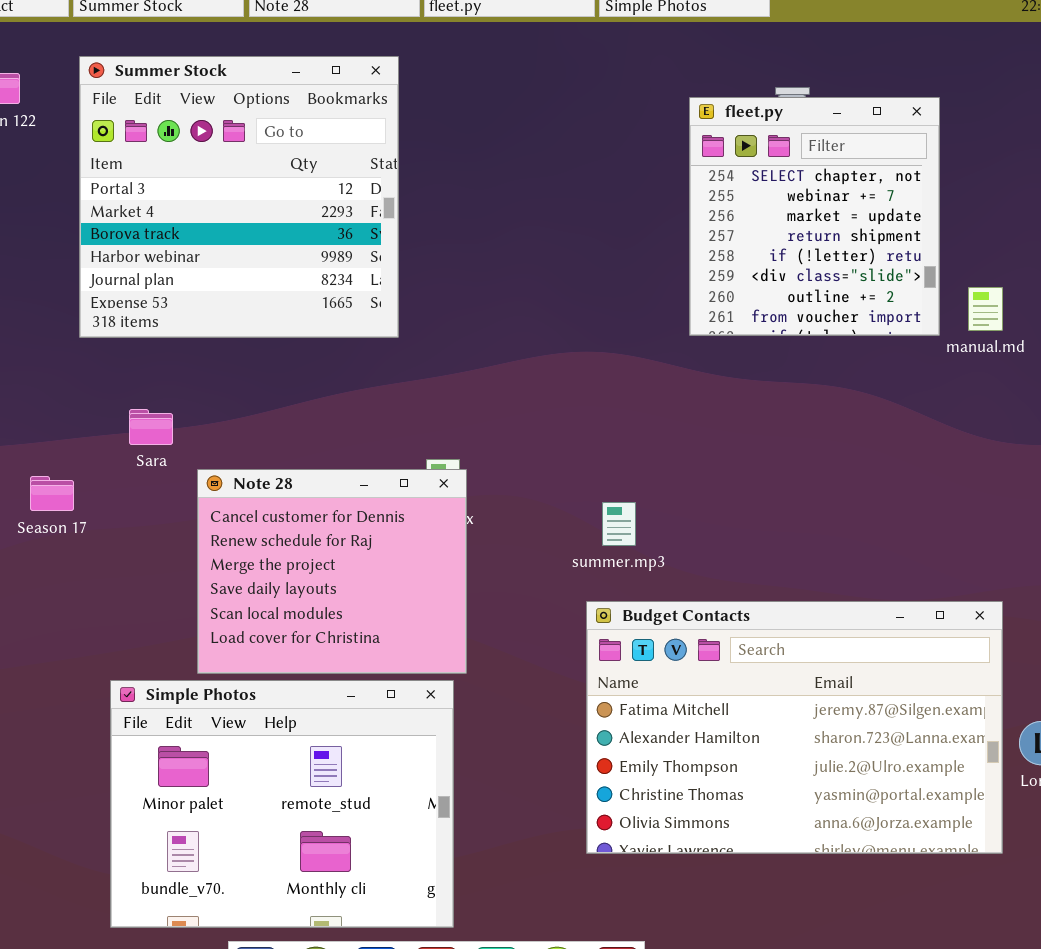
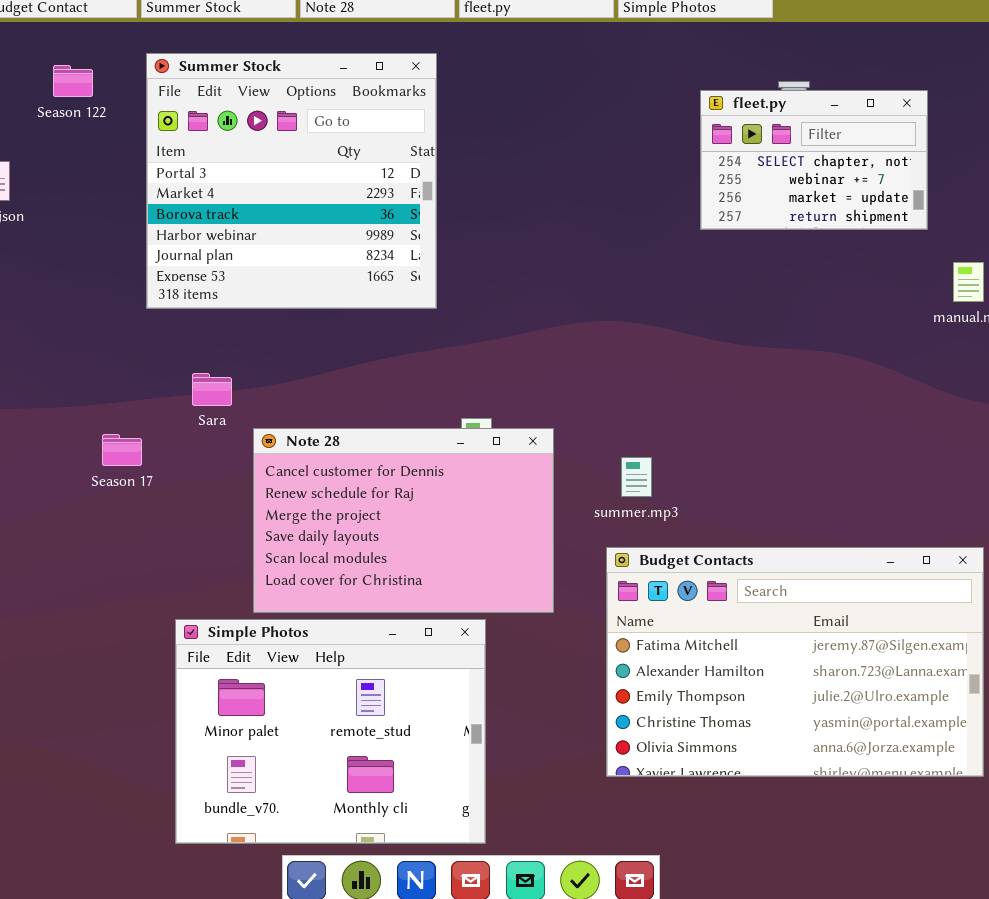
fleet.py: [689,97,940,336] -> [700,90,928,230], resized
Note 28: [197,469,467,674] -> [253,428,554,613], resized

